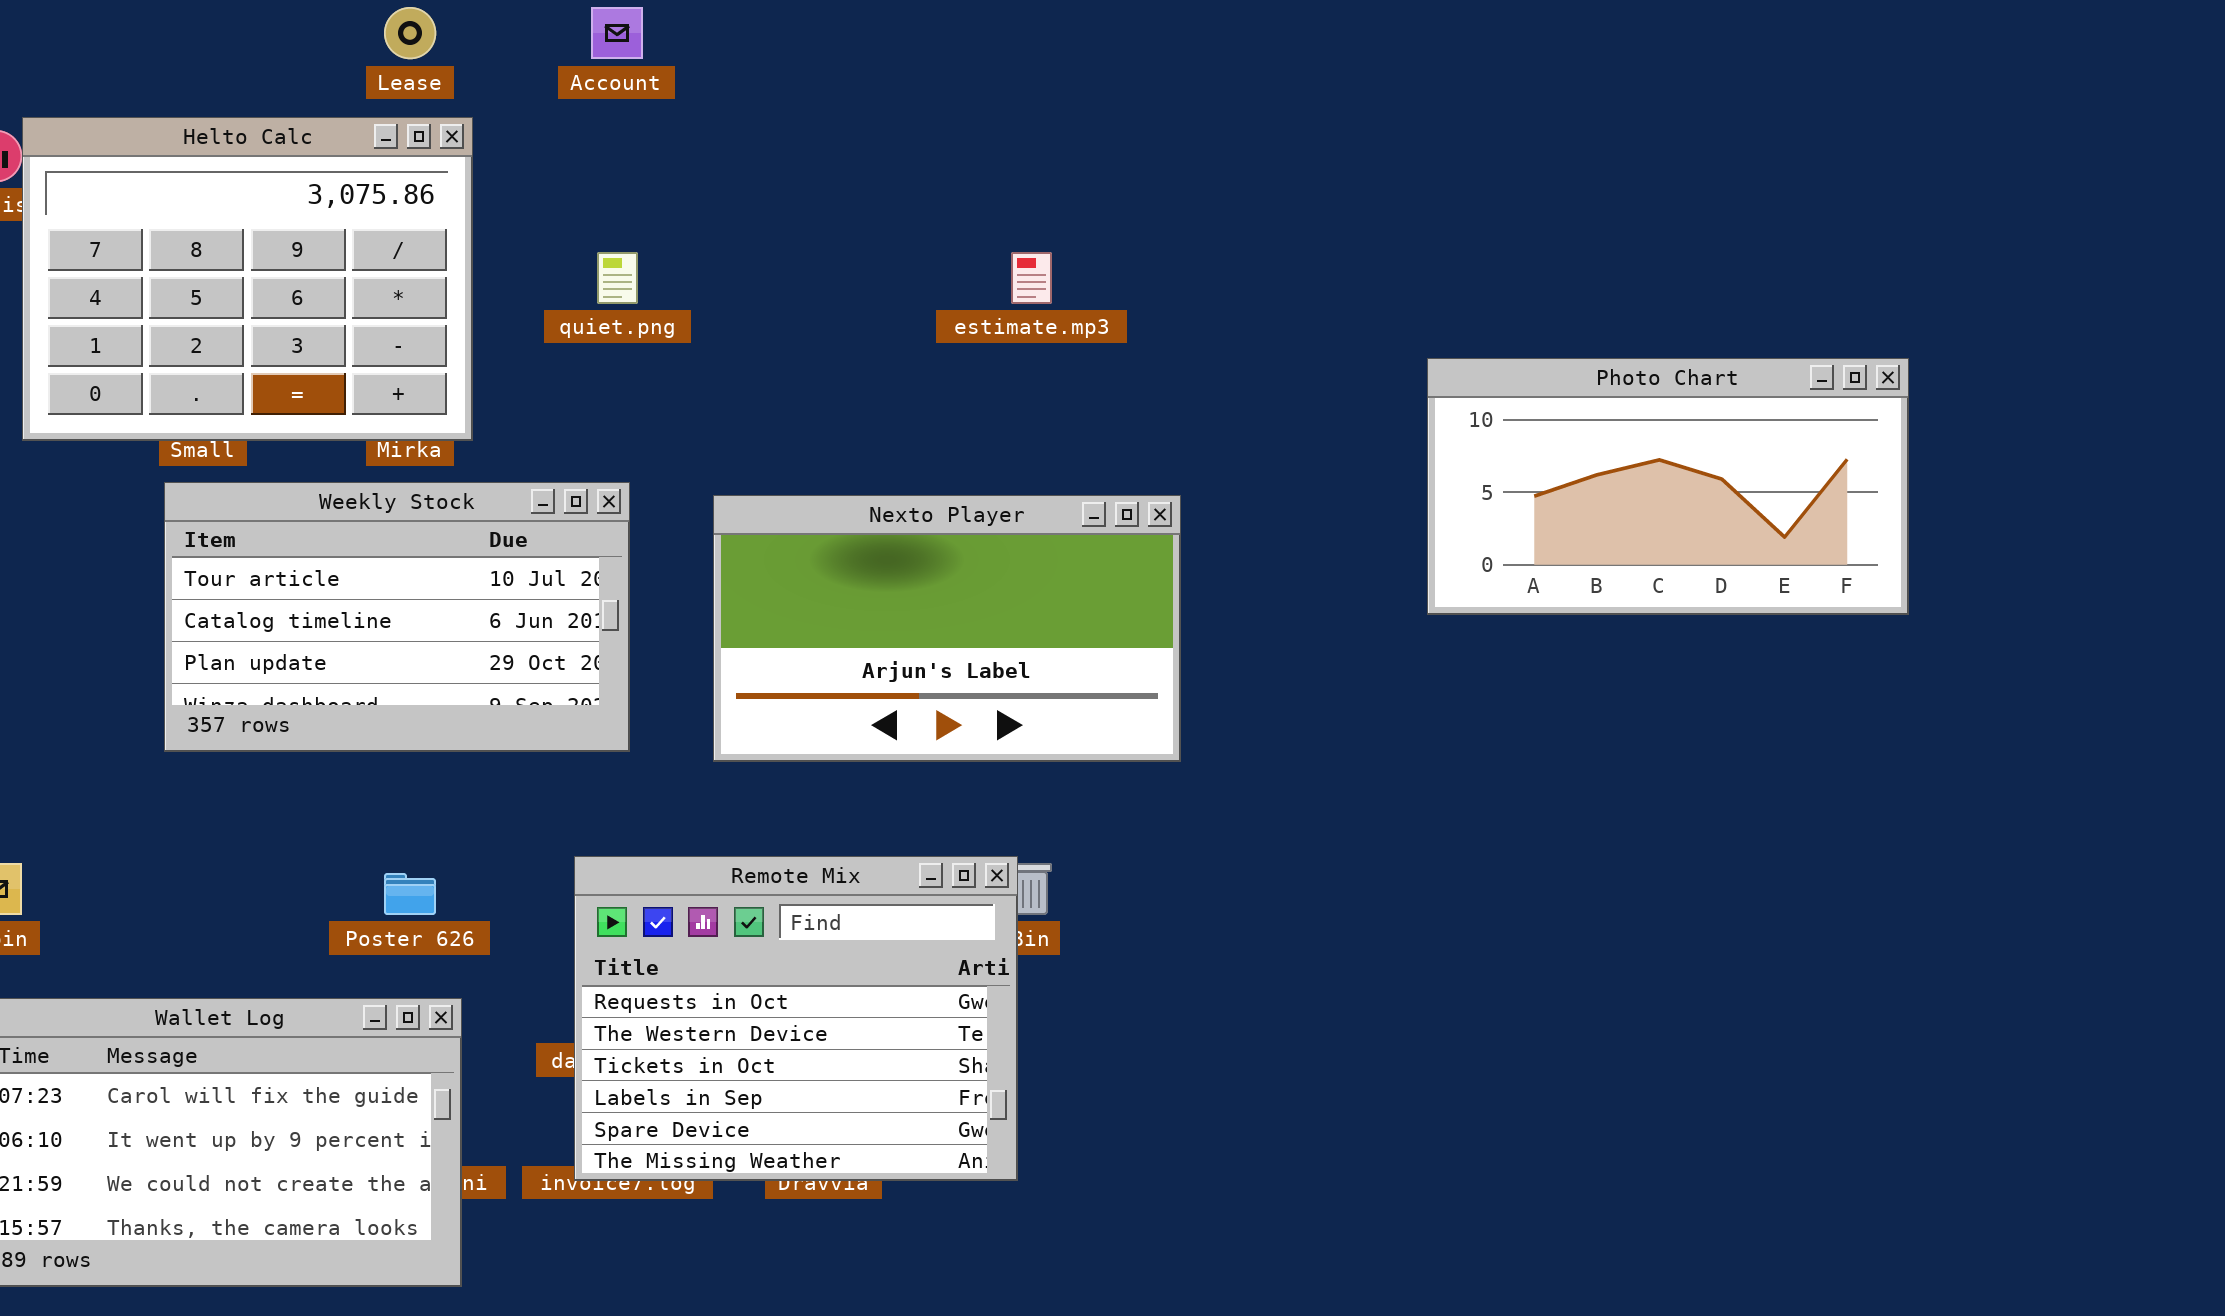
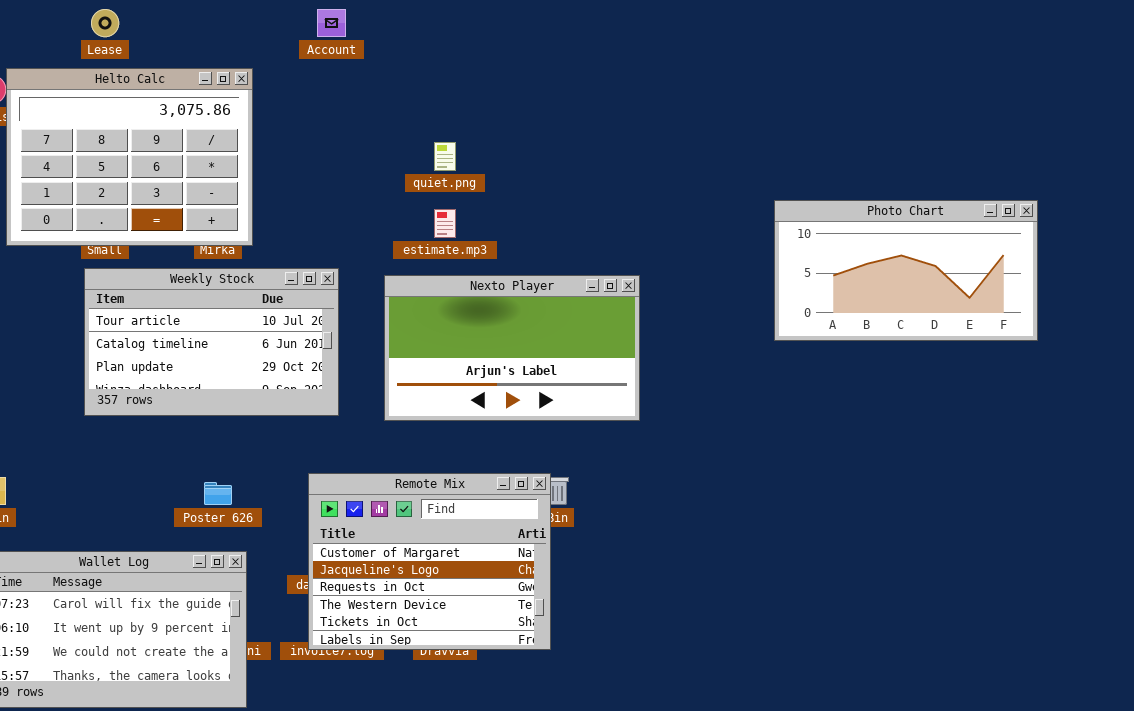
Lease: [384,7,436,59] -> [91,9,119,37], moved
quiet.png: [597,252,638,304] -> [434,142,456,171], moved
estimate.mp3: [1011,252,1052,304] -> [434,209,456,238], moved
Remote Mix: [574,856,1018,1181] -> [308,473,551,650], scrolled up 2 rows

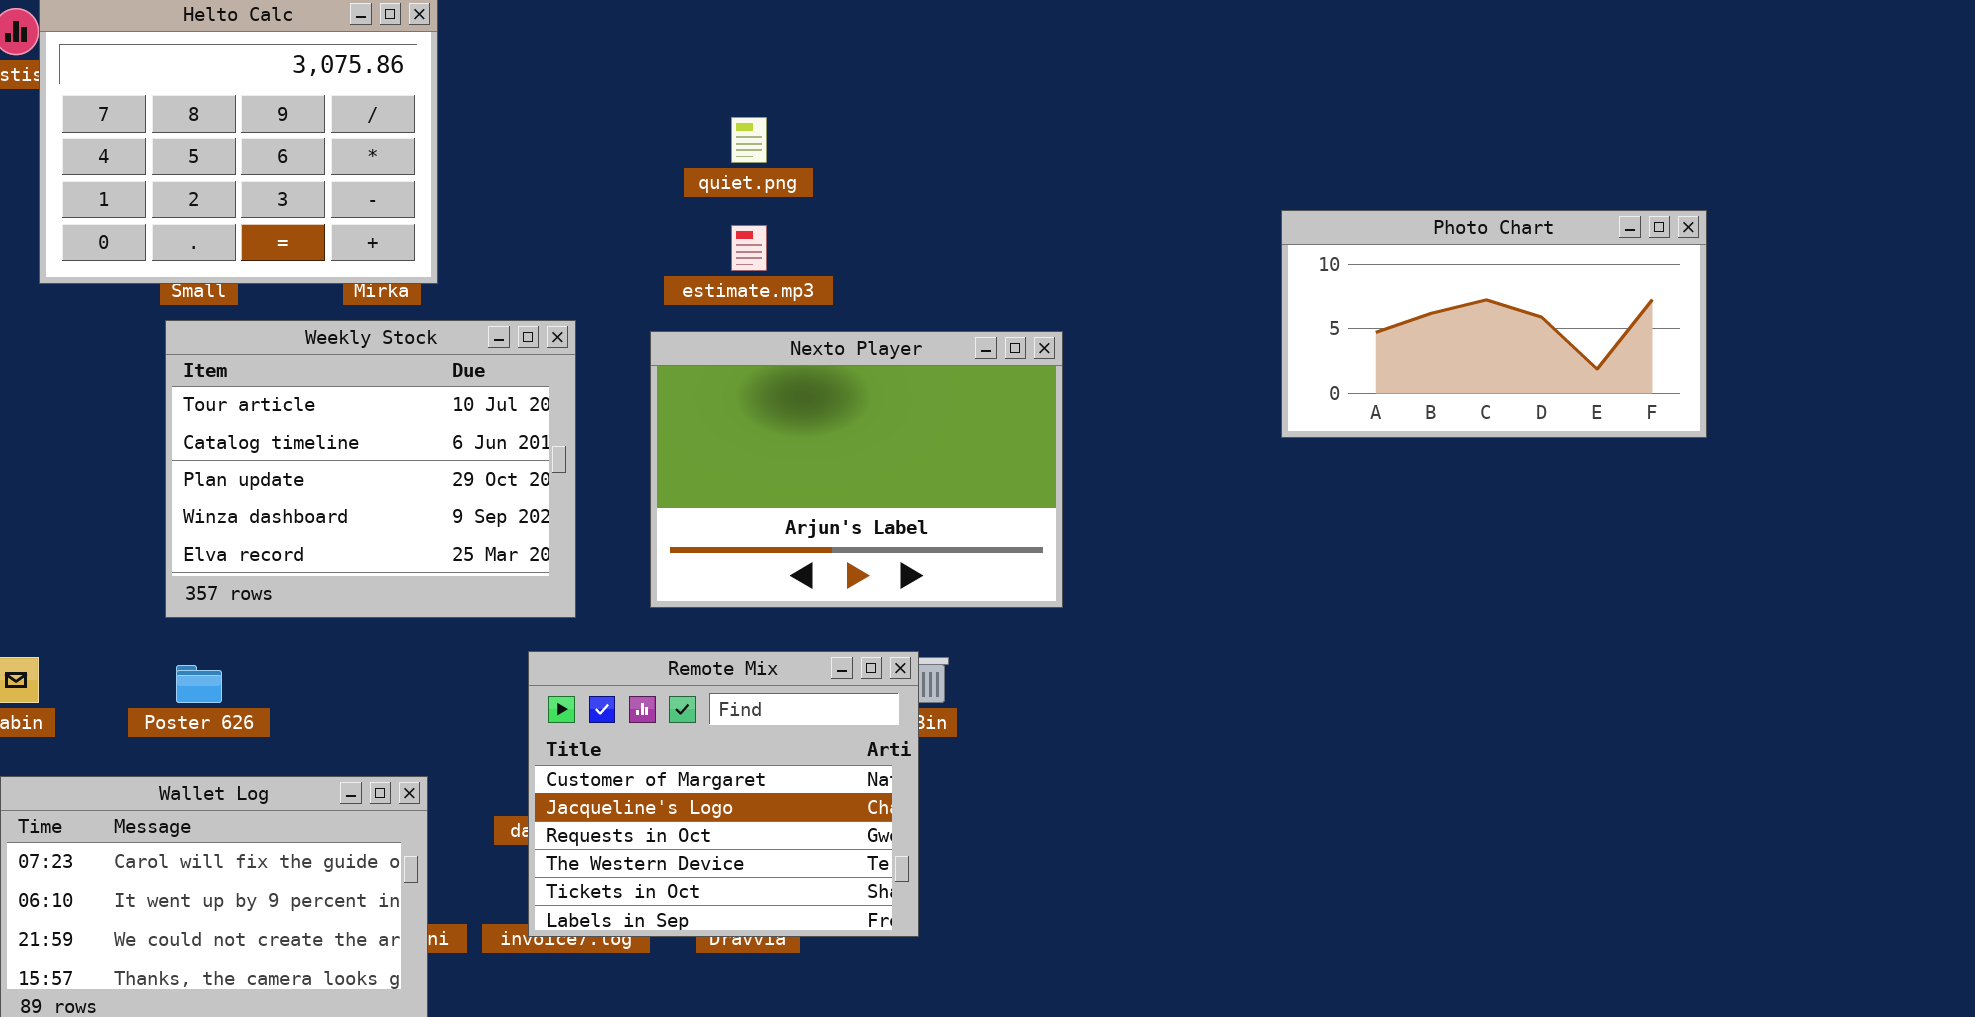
Weekly Stock: [84,268,339,416] -> [165,320,576,618], resized
Nexto Player: [384,275,640,421] -> [650,331,1063,608], resized
Poster 626: [204,482,232,505] -> [176,665,222,703], moved

